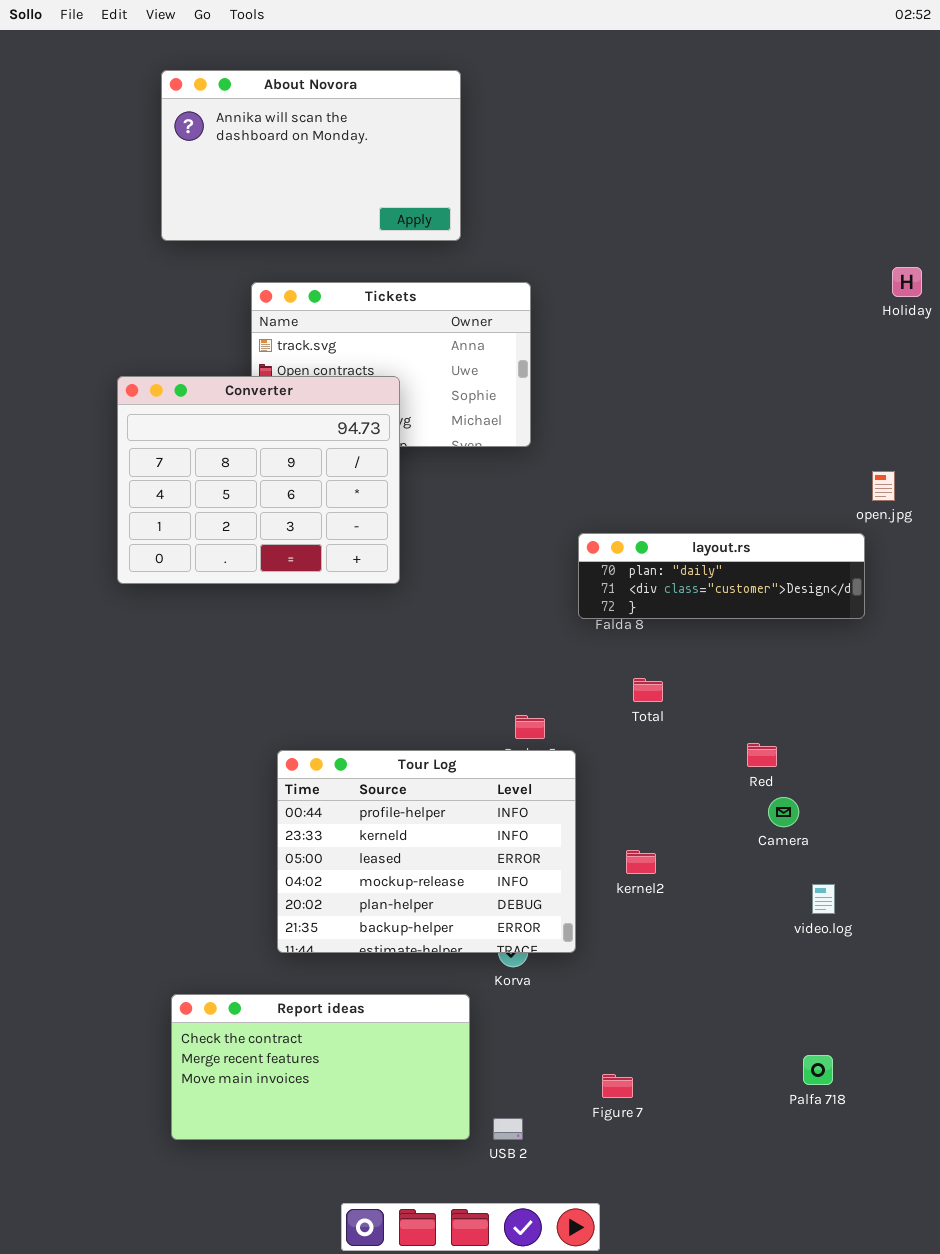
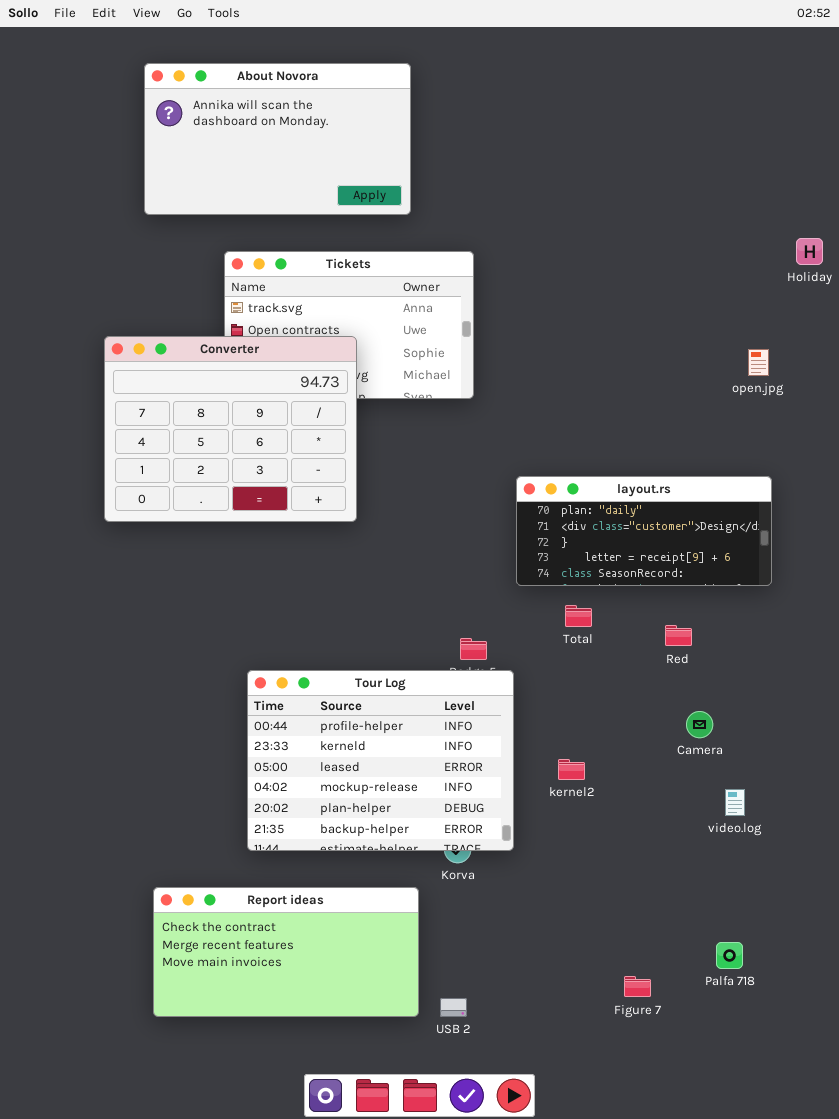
open.jpg: [872,471,895,501] -> [748,349,769,376], moved
layout.rs: [578,533,865,619] -> [516,476,772,586], resized
Red: [747,743,777,767] -> [665,625,692,646], moved
Figure 7: [602,1074,633,1098] -> [624,976,651,997], moved

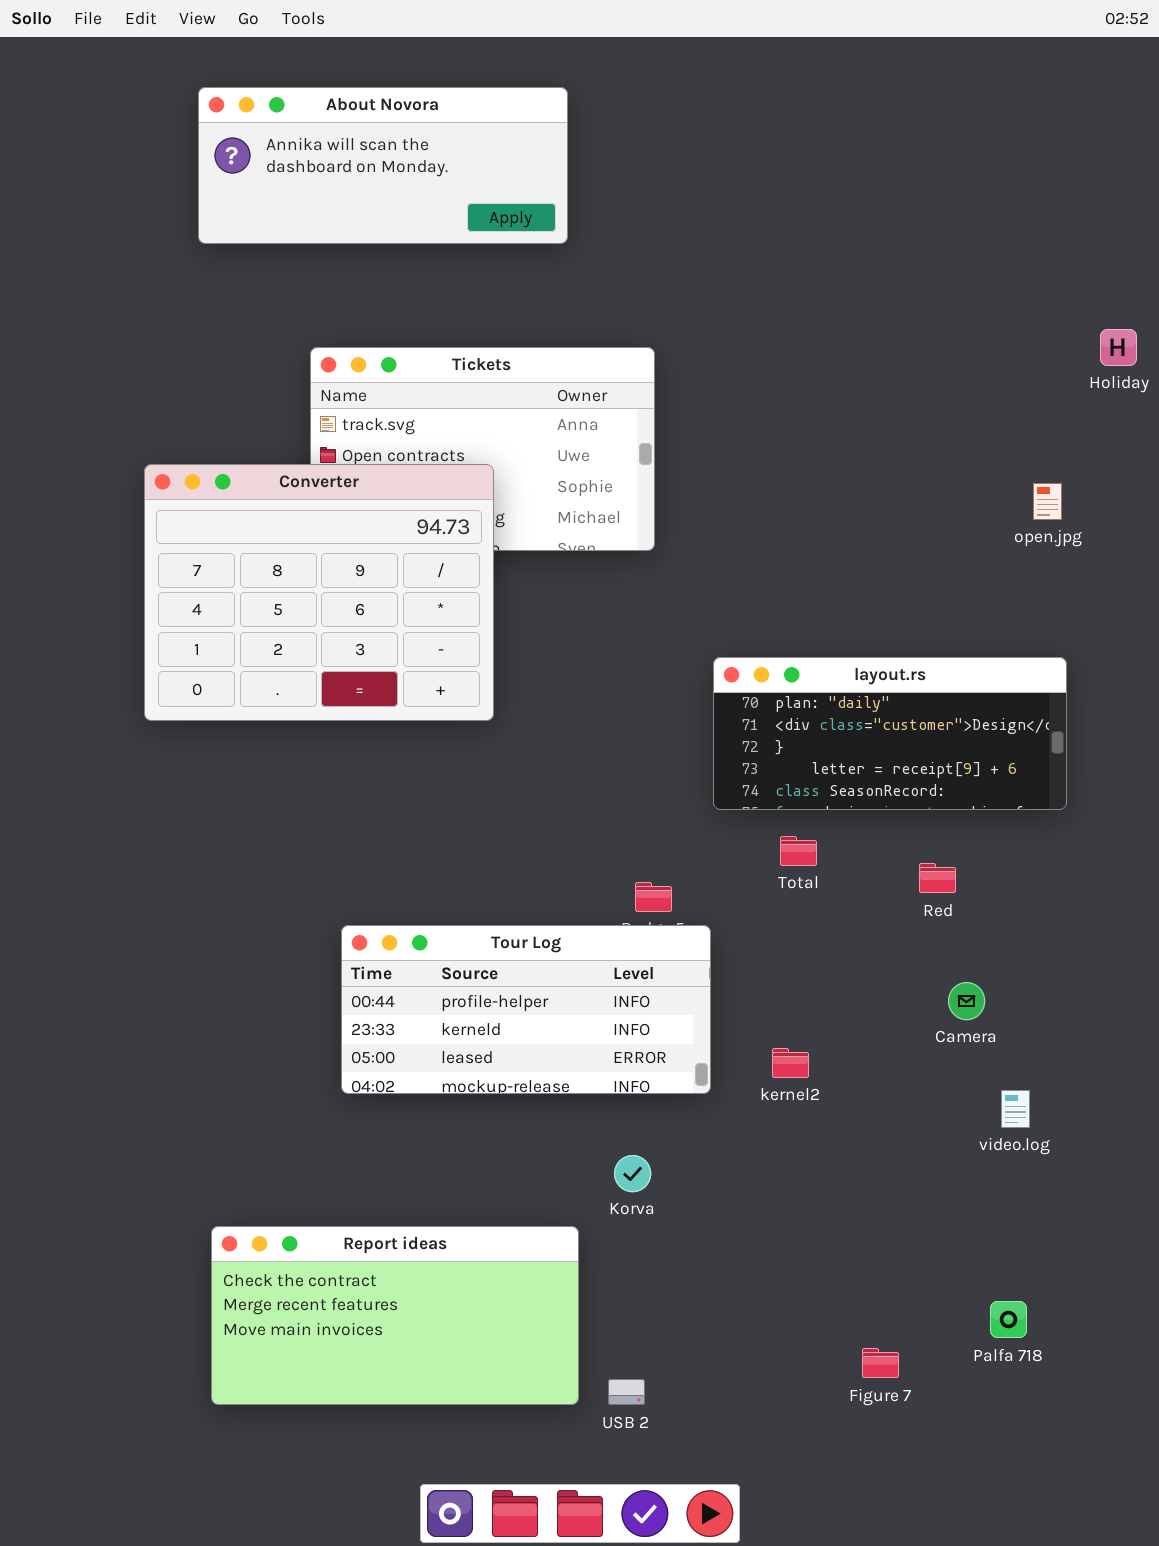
About Novora: [144,63,411,215] -> [198,87,568,244], resized
Tour Log: [247,670,514,851] -> [341,925,711,1094], resized

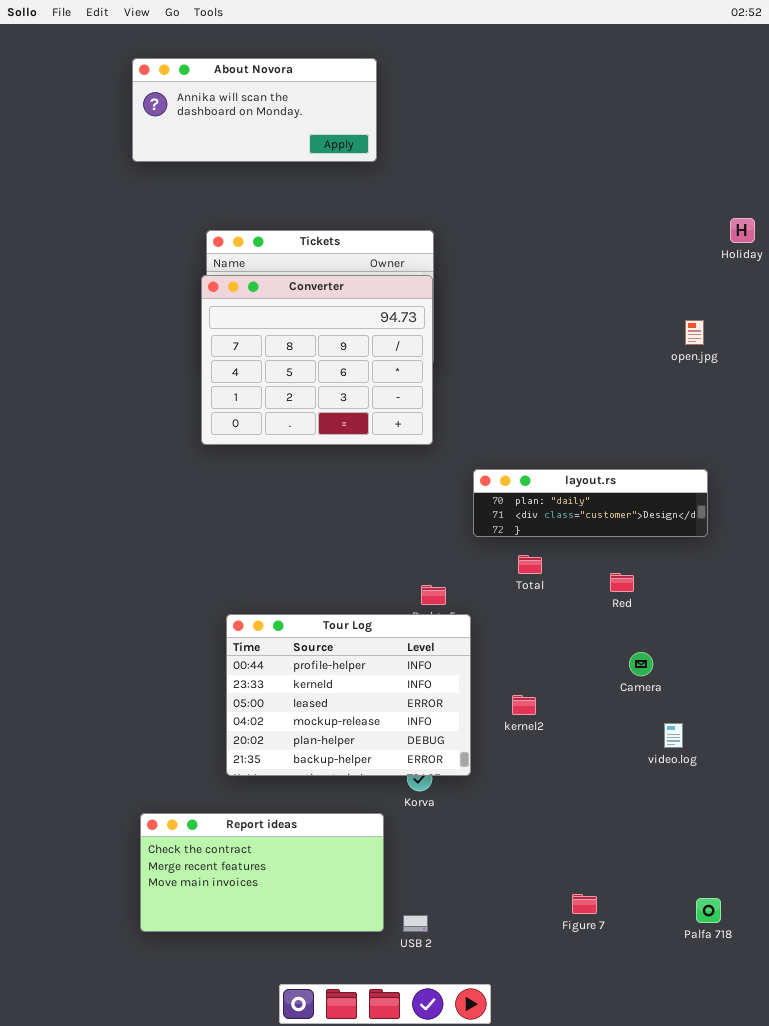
Converter: [144,464,494,721] -> [201,275,433,445], moved
layout.rs: [713,657,1067,810] -> [473,469,708,537], resized
Tour Log: [341,925,711,1094] -> [226,614,471,776], resized
Palfa 718: [990,1301,1027,1338] -> [696,898,721,923], moved

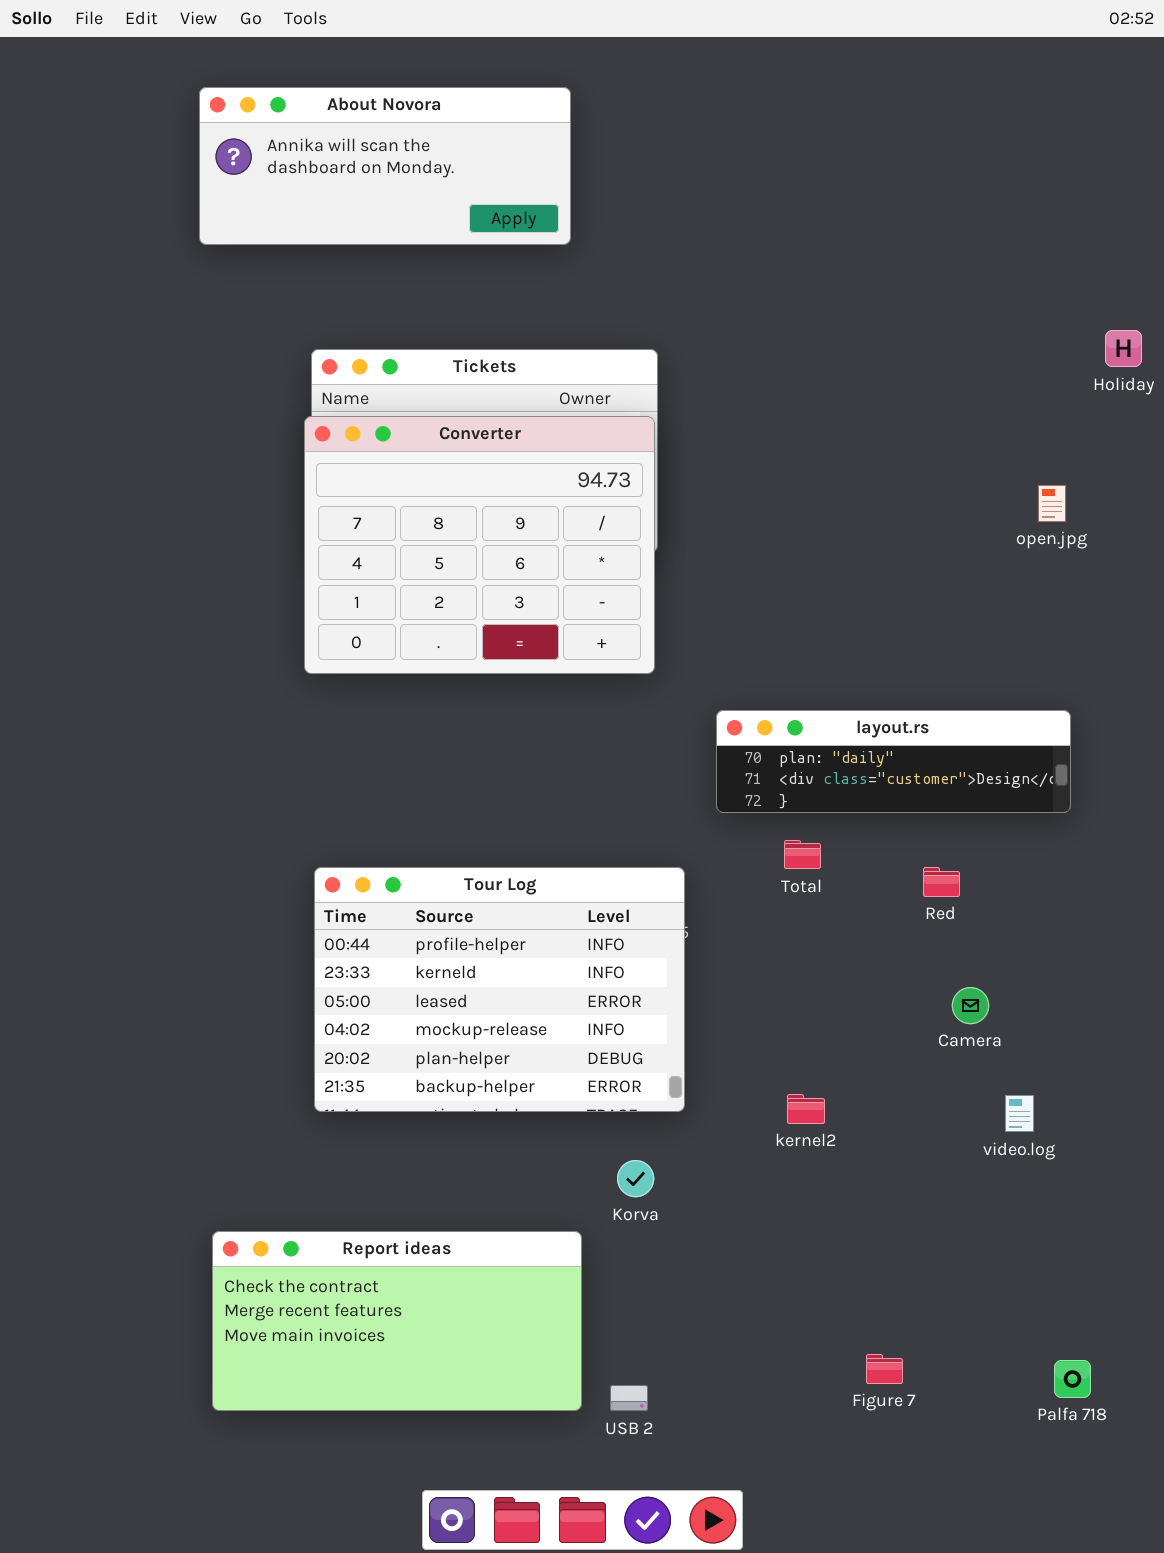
Tour Log: [226,614,471,776] -> [314,867,685,1112], moved
kernel2: [512,695,536,715] -> [787,1094,825,1124], moved

